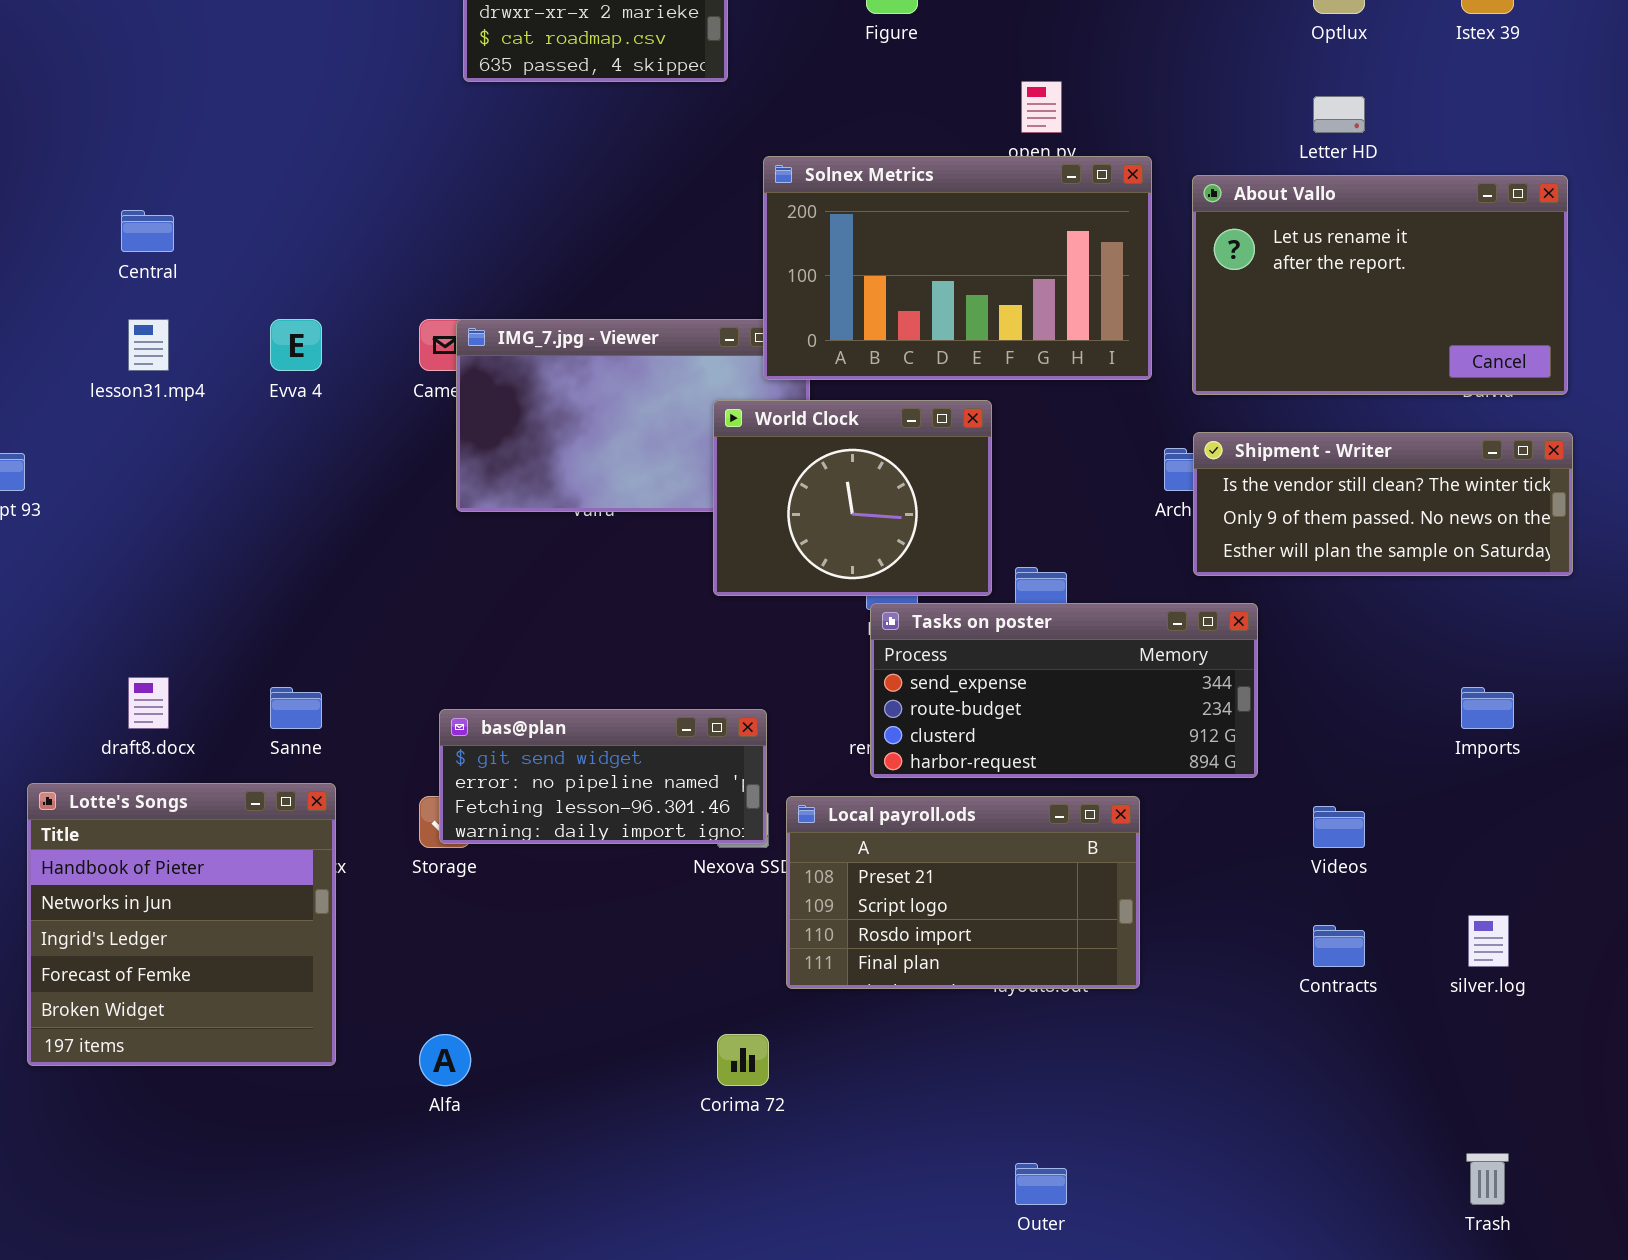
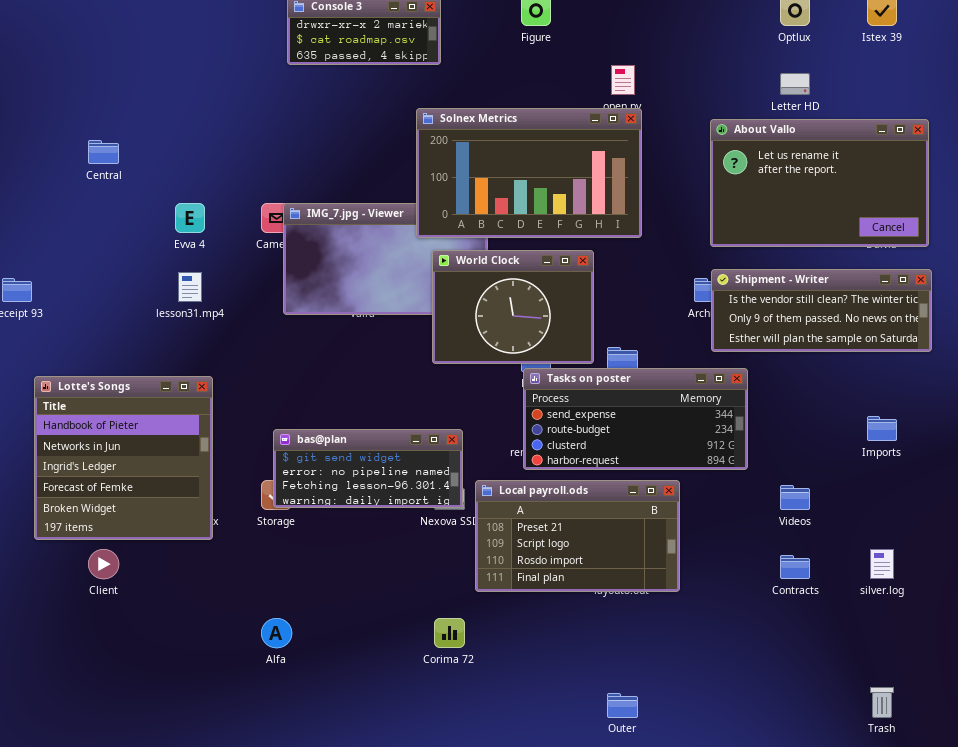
Solnex Metrics: [763,156,1152,380] -> [416,108,642,238], moved
lesson31.mp4: [128,319,169,371] -> [178,272,202,302], moved
Lotte's Songs: [27,783,336,1066] -> [34,376,213,540], moved

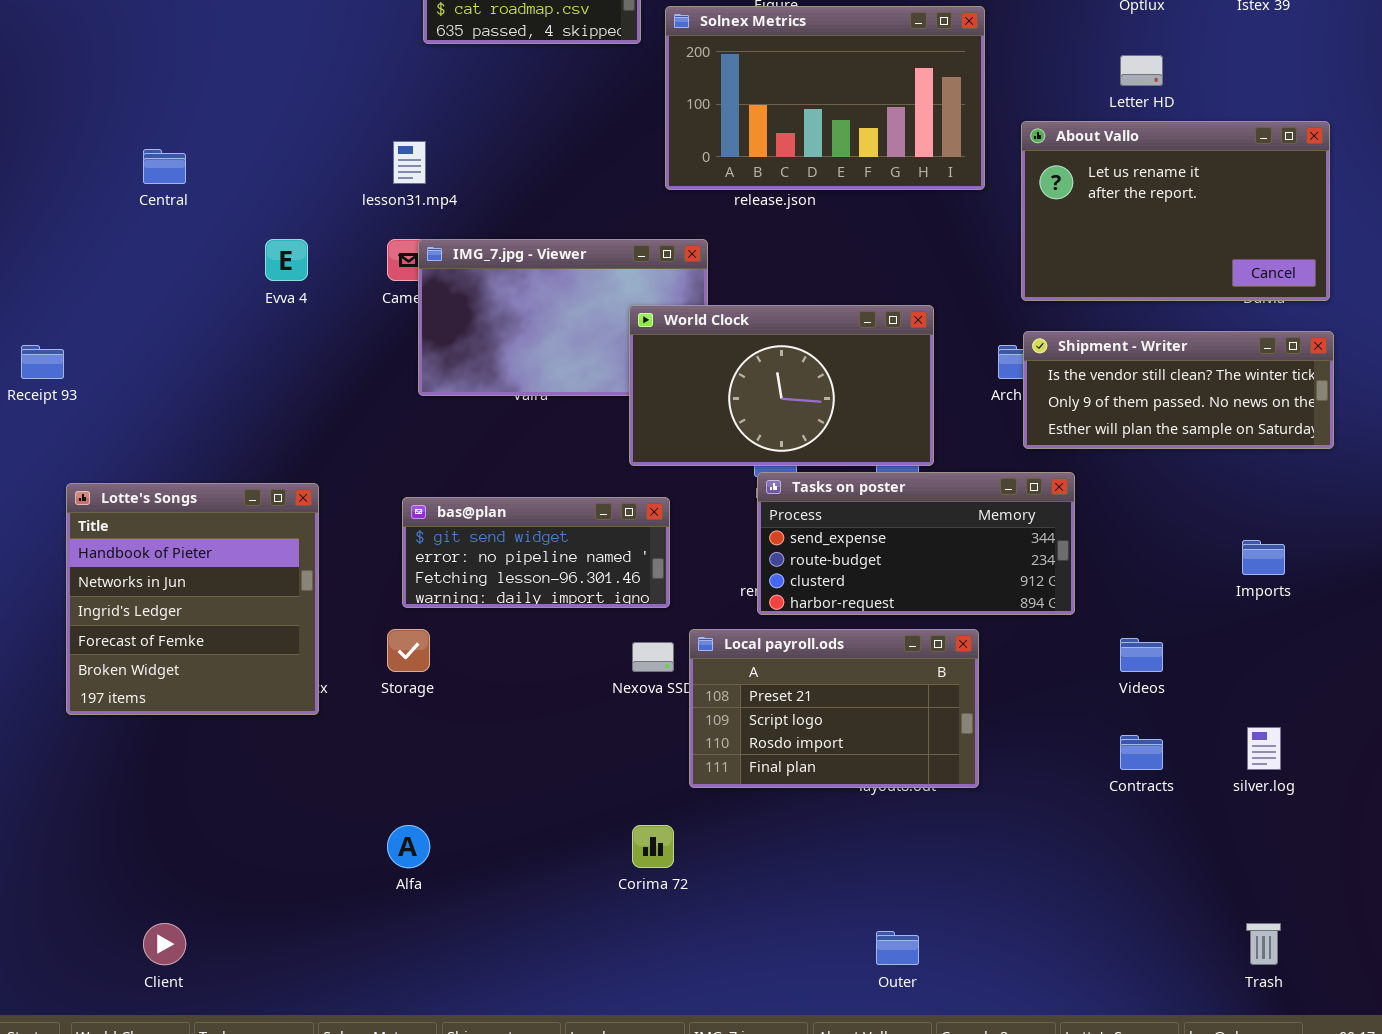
Solnex Metrics: [416,108,642,238] -> [665,6,985,190], moved
World Clock: [432,250,594,364] -> [629,305,934,466], resized
lesson31.mp4: [178,272,202,302] -> [393,141,426,184], moved
bas@plan: [273,429,463,508] -> [402,497,670,608], moved
Client: [88,549,119,579] -> [143,923,186,965], moved

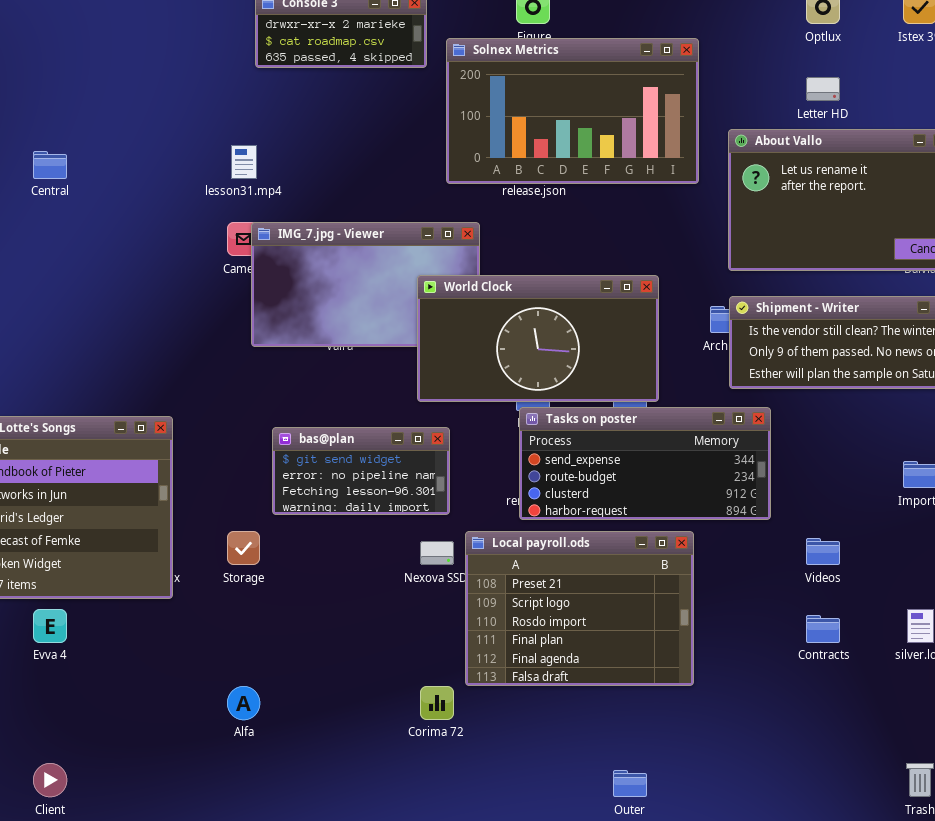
Evva 4: [265,239,308,281] -> [33,609,67,643], moved
bas@plan: [402,497,670,608] -> [272,427,450,515], resized
Local payroll.ods: [689,629,979,788] -> [465,531,694,686], resized

